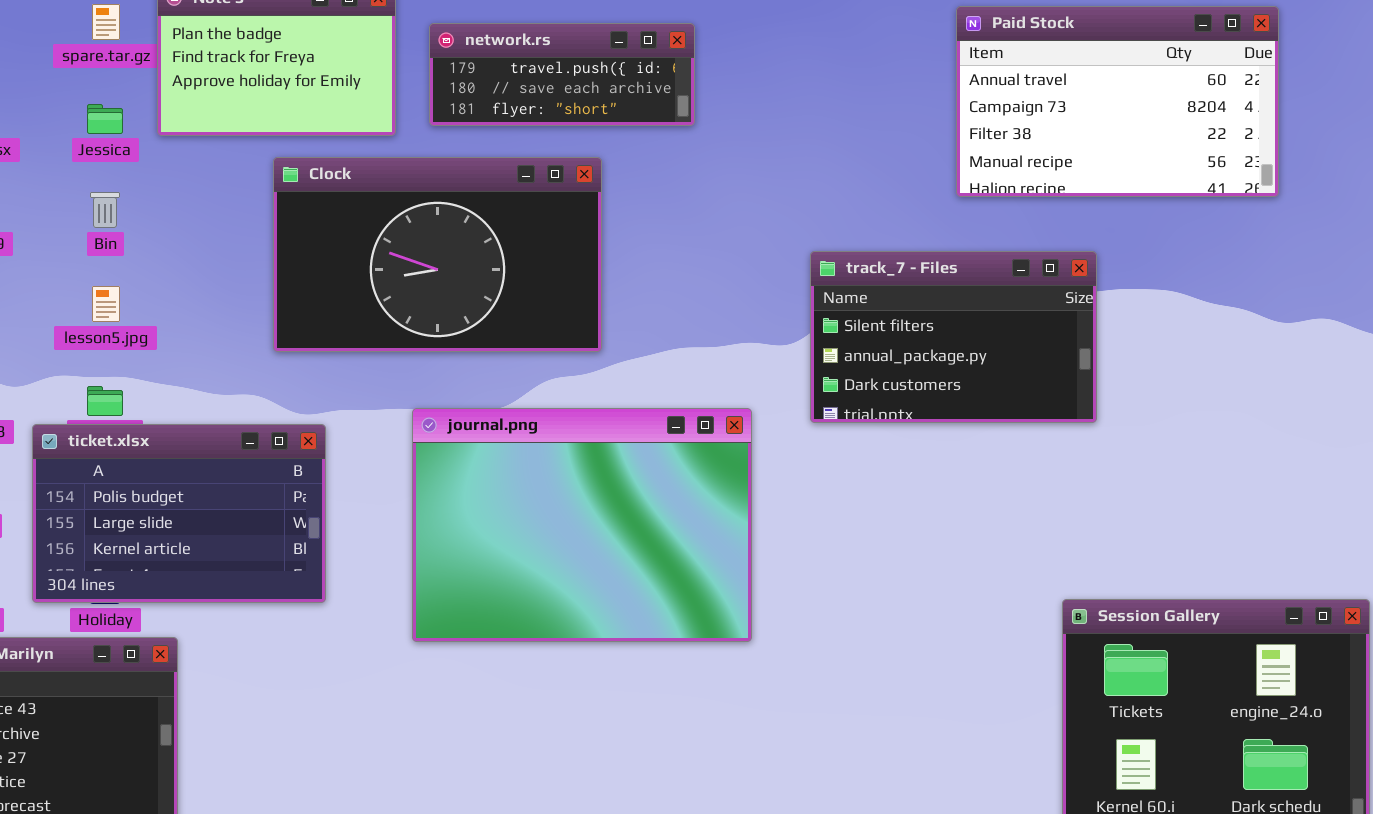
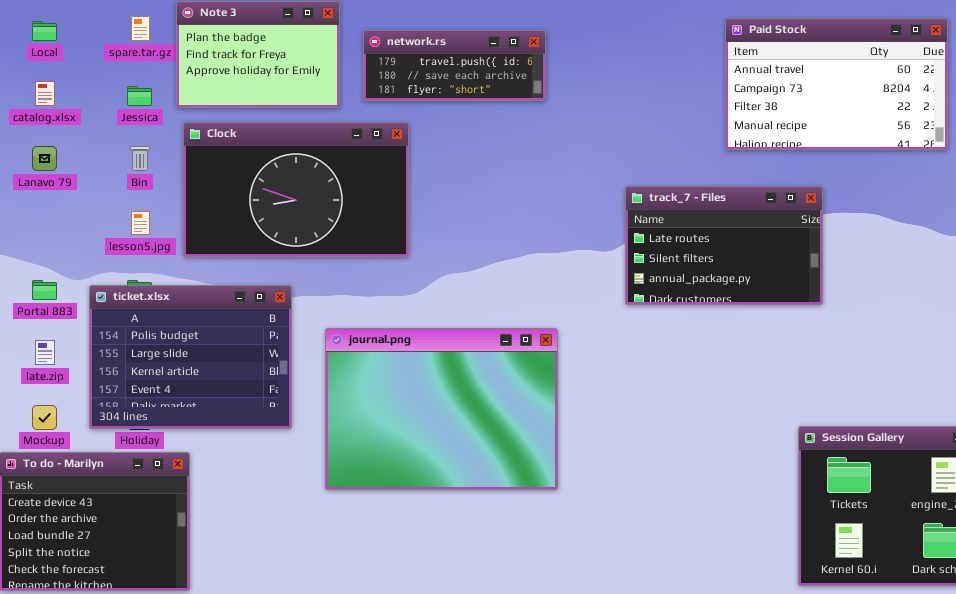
Clock: [273,157,602,352] -> [183,122,409,257], moved
track_7 - Files: [810,251,1097,423] -> [625,186,823,305], scrolled up 1 row
journal.png: [412,408,752,642] -> [325,328,558,490], moved
ticket.xlsx: [32,424,326,603] -> [89,285,292,429], resized

